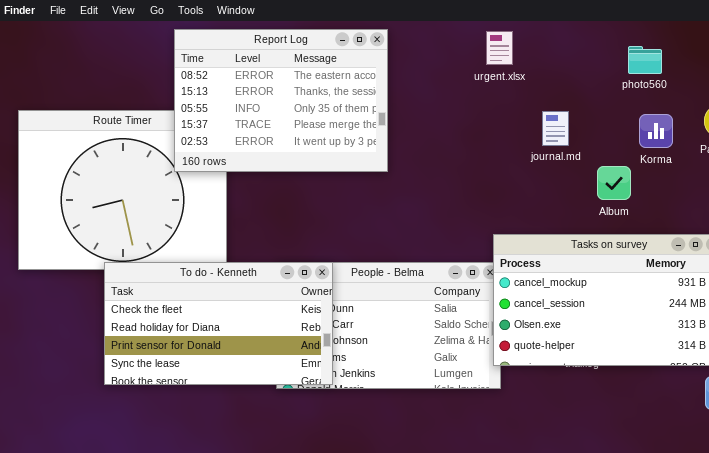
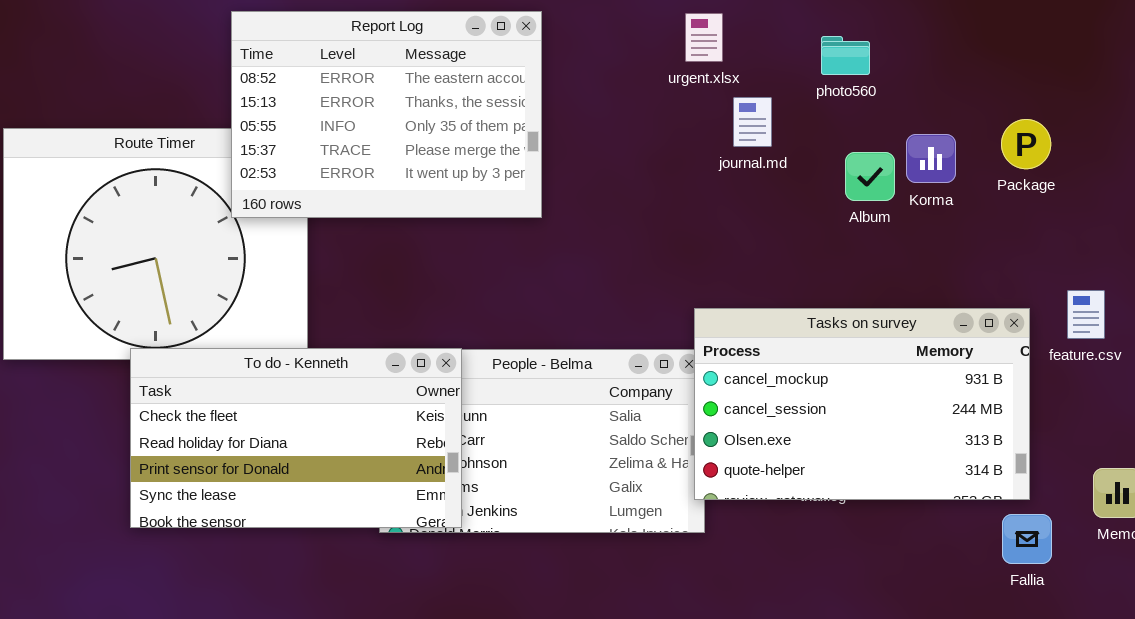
photo560: [628,46,662,74] -> [821,36,870,75], moved
journal.md: [542,111,569,146] -> [733,97,772,147], moved
Album: [597,166,631,200] -> [845,152,895,201], moved

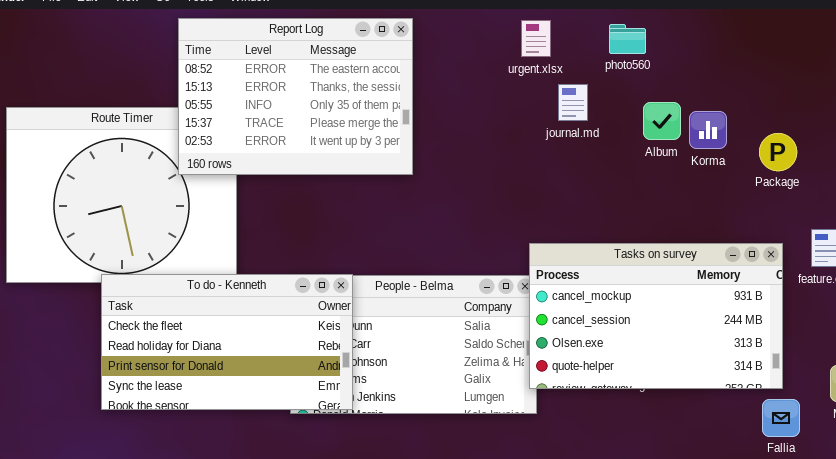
photo560: [821,36,870,75] -> [609,24,646,54], moved
Package: [1001,119,1051,169] -> [759,133,797,171], moved
Album: [845,152,895,201] -> [643,102,681,140], moved

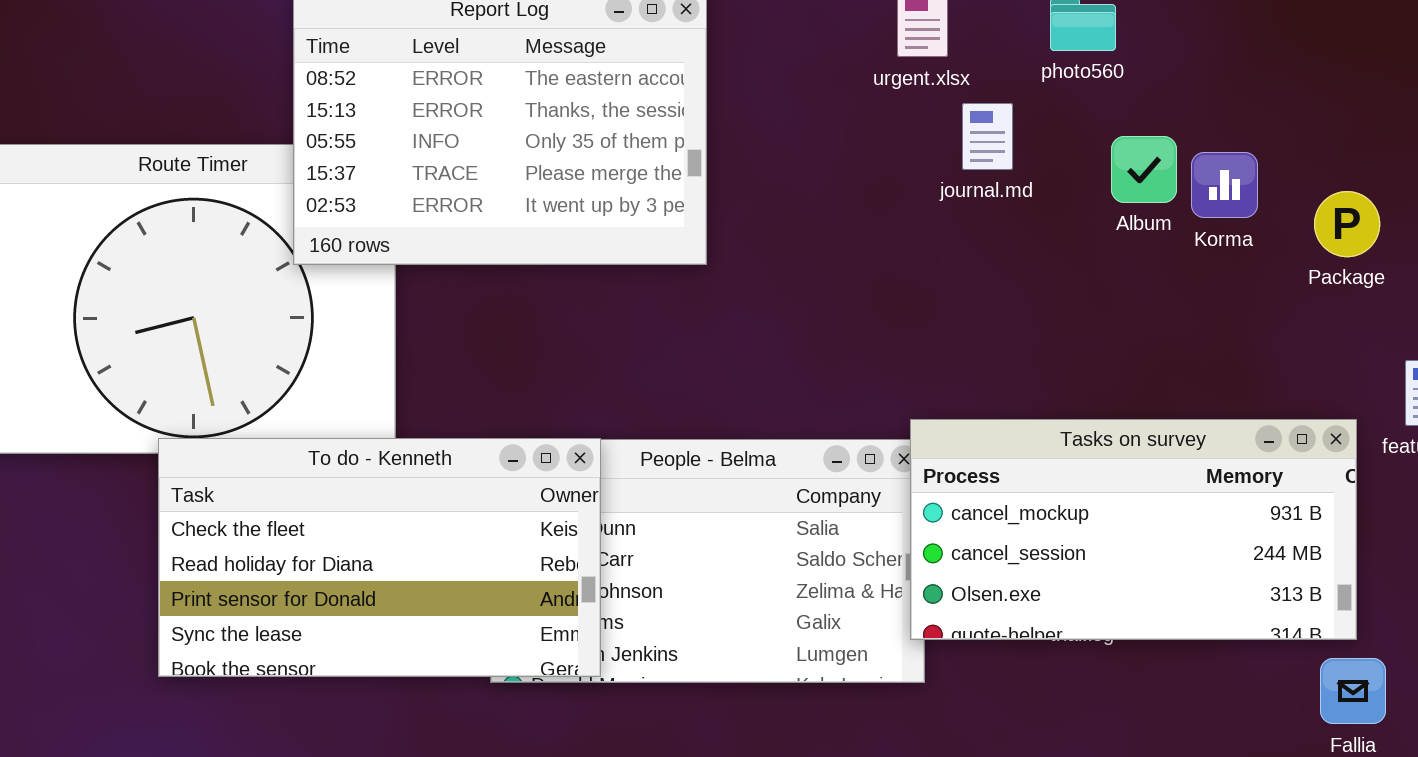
Tasks on survey: [529,243,783,389] -> [910,419,1357,640], resized

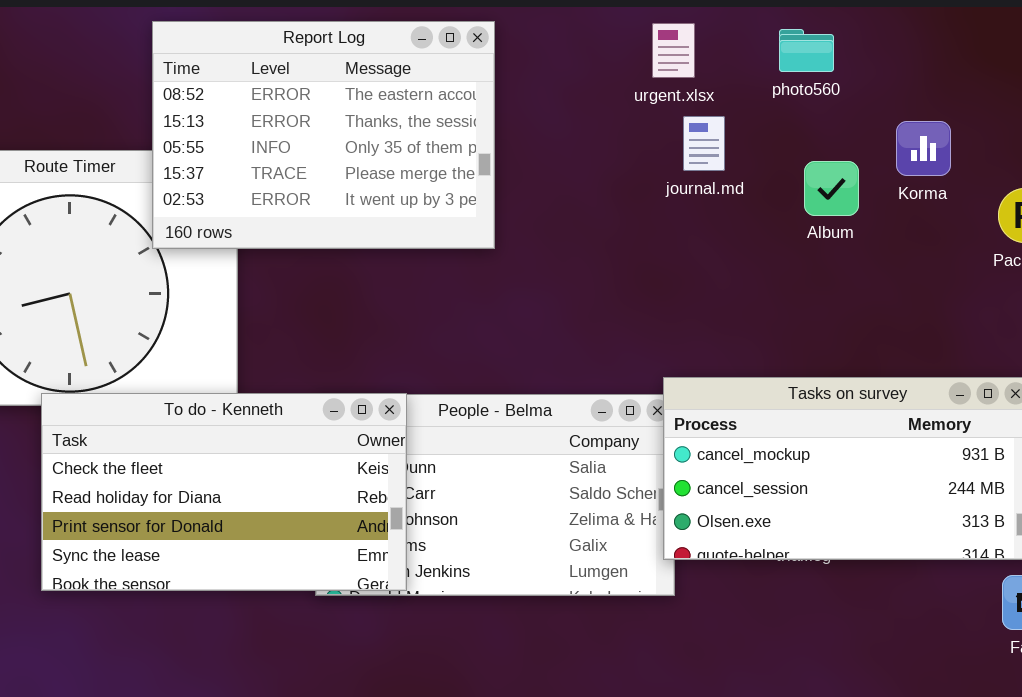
journal.md: [962,103,1013,170] -> [683,116,725,171], moved
Album: [1111,136,1177,203] -> [804,161,859,216], moved
Korma: [1191,152,1258,218] -> [896,121,951,176], moved

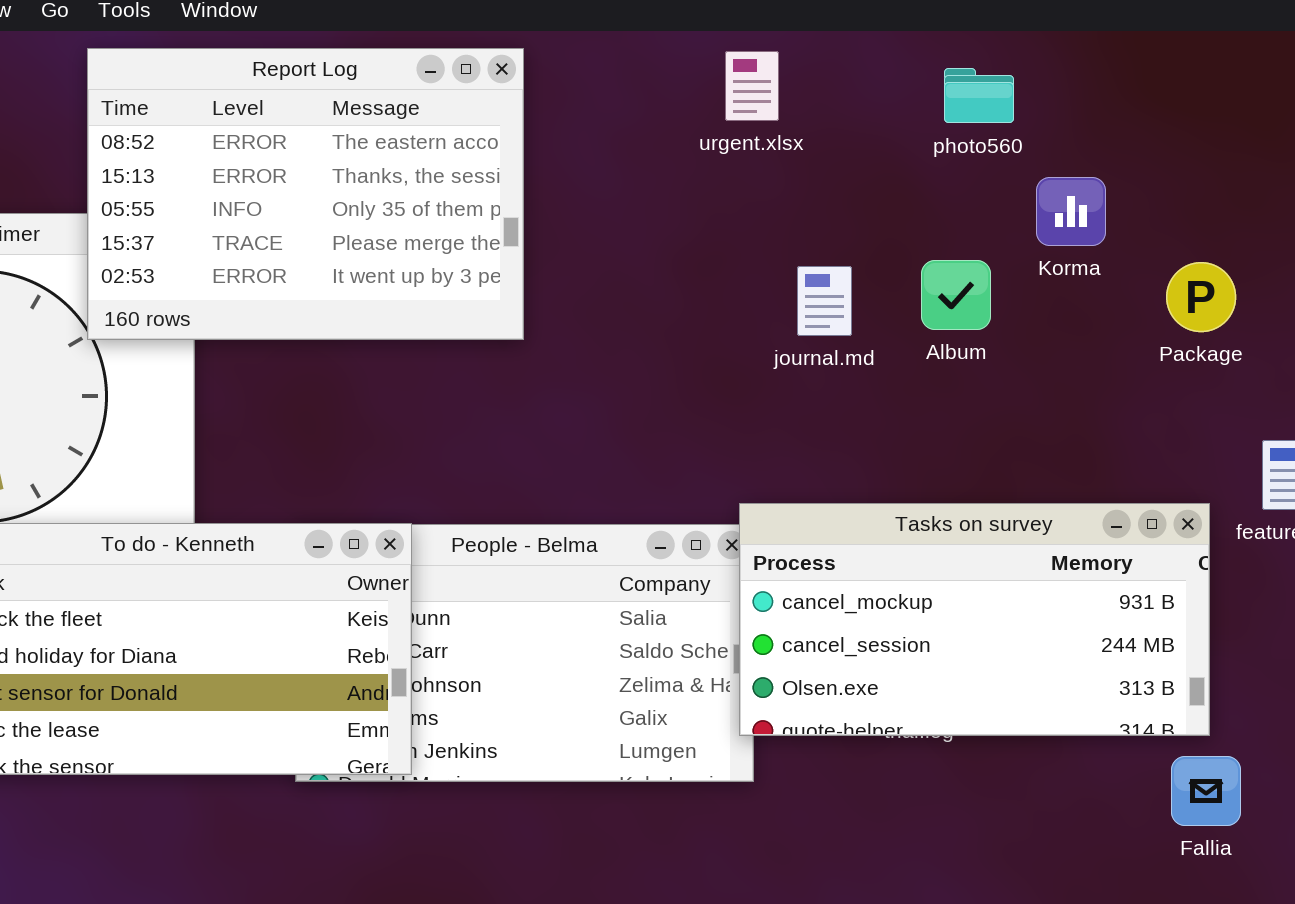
photo560: [779,29,834,72] -> [944,68,1014,123], moved
journal.md: [683,116,725,171] -> [797,266,852,336], moved
Album: [804,161,859,216] -> [921,260,991,330], moved

